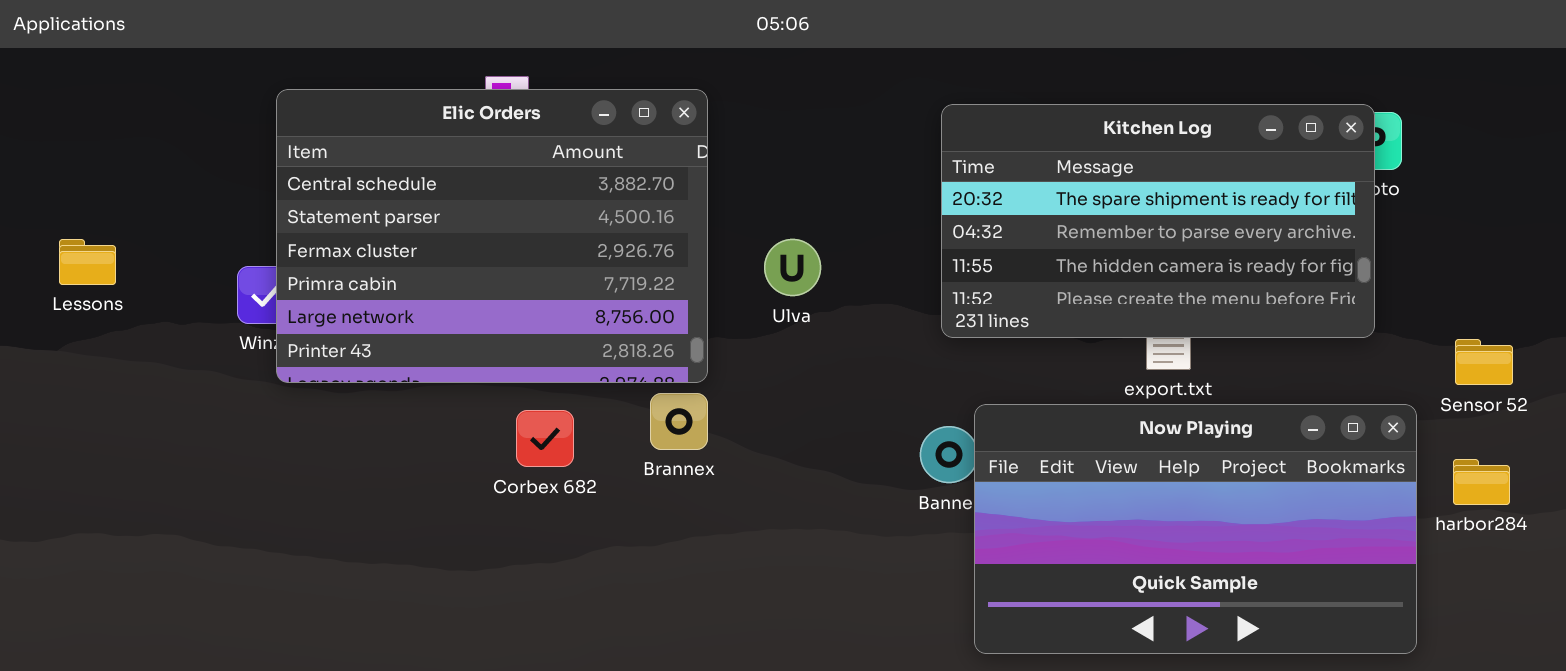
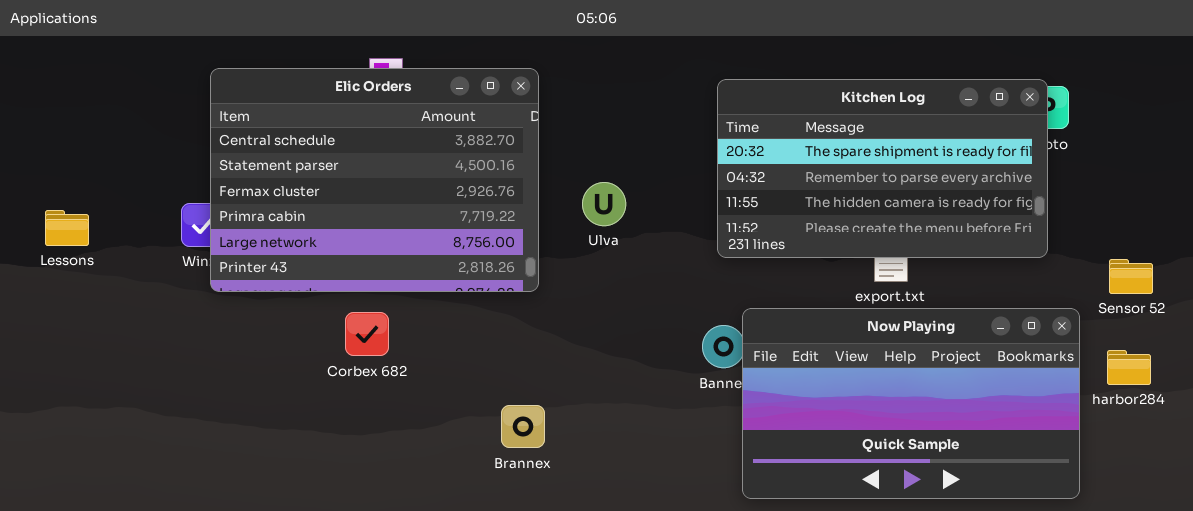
Lessons: [59,239,116,285] -> [45,210,89,246], moved
Brannex: [650,393,708,450] -> [501,405,545,448], moved
Corbex 682: [516,410,574,467] -> [345,312,389,356], moved

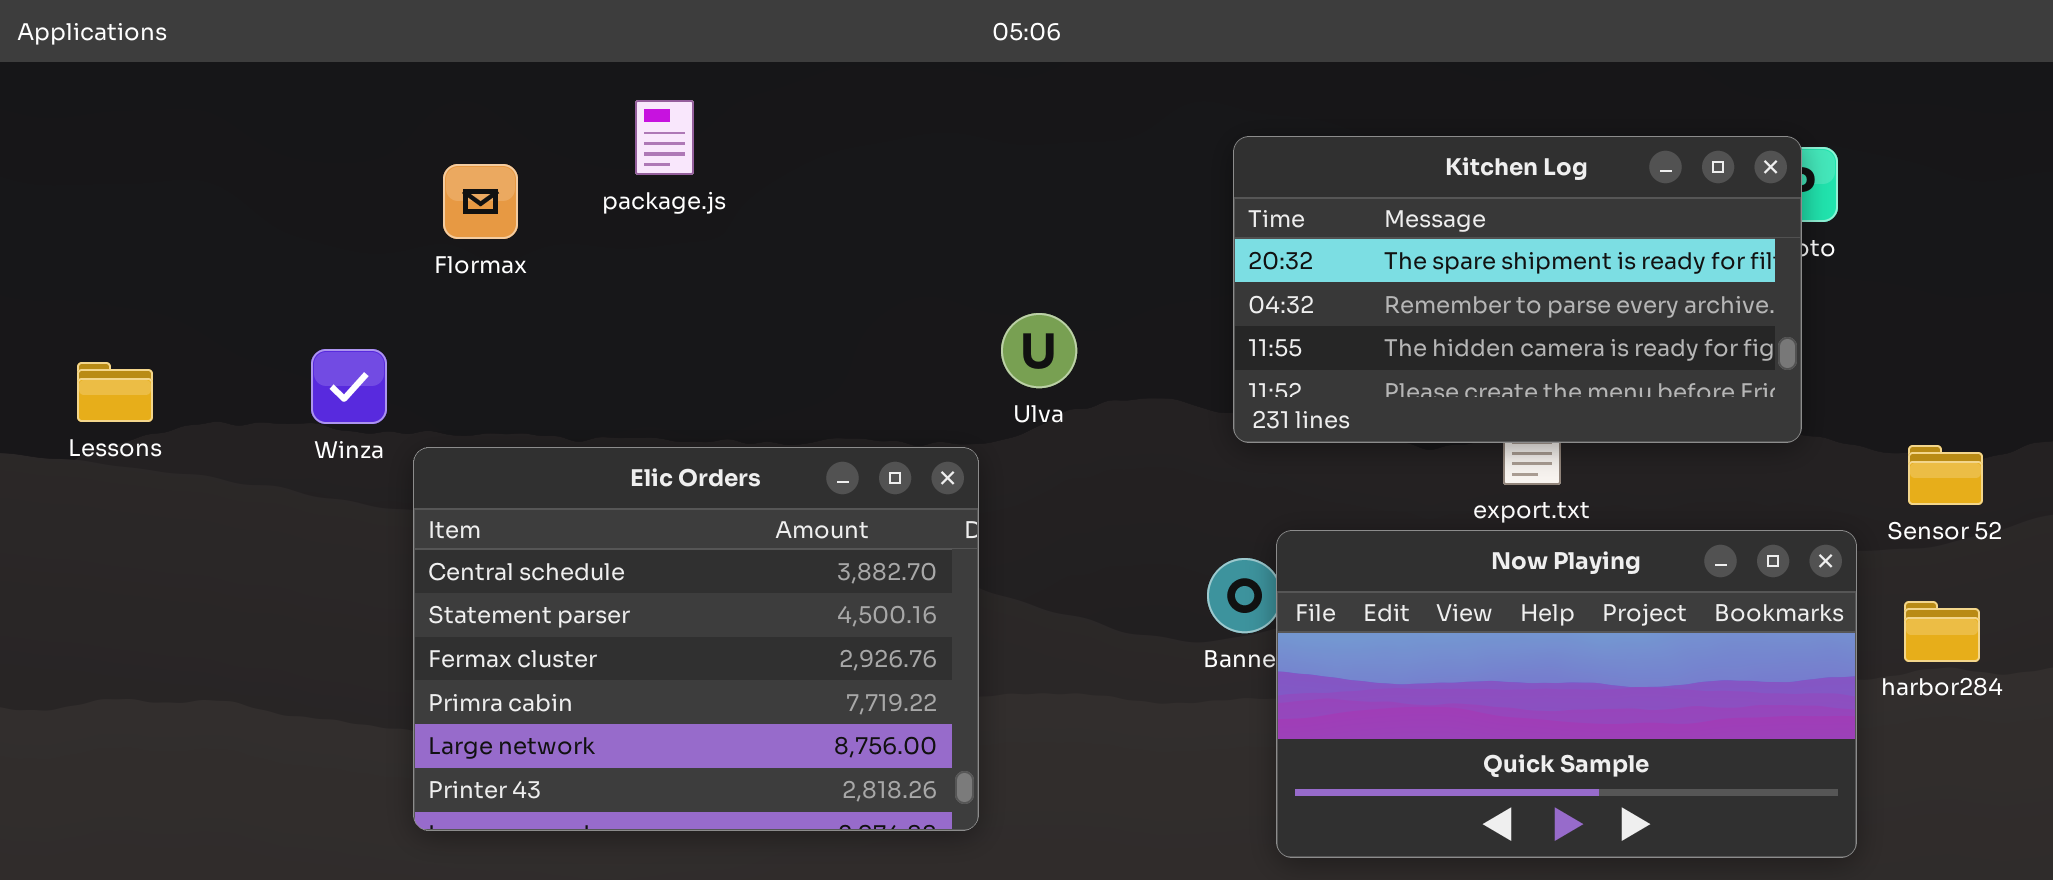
Elic Orders: [210,68,539,292] -> [413,447,979,831], moved

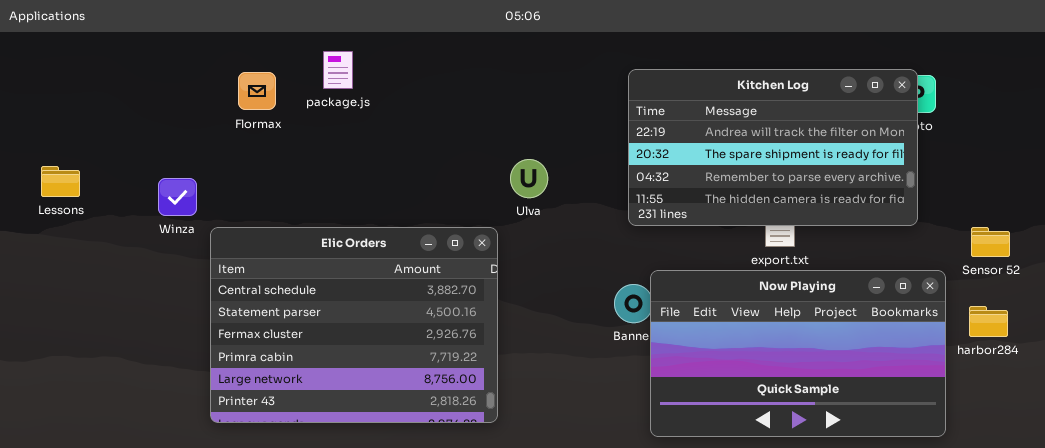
Kitchen Log: [1233,136,1802,443] -> [628,69,918,226], scrolled up 1 row
Flormax: [443,164,518,239] -> [238,72,276,110], moved
Lessons: [77,362,153,422] -> [41,166,80,197], moved

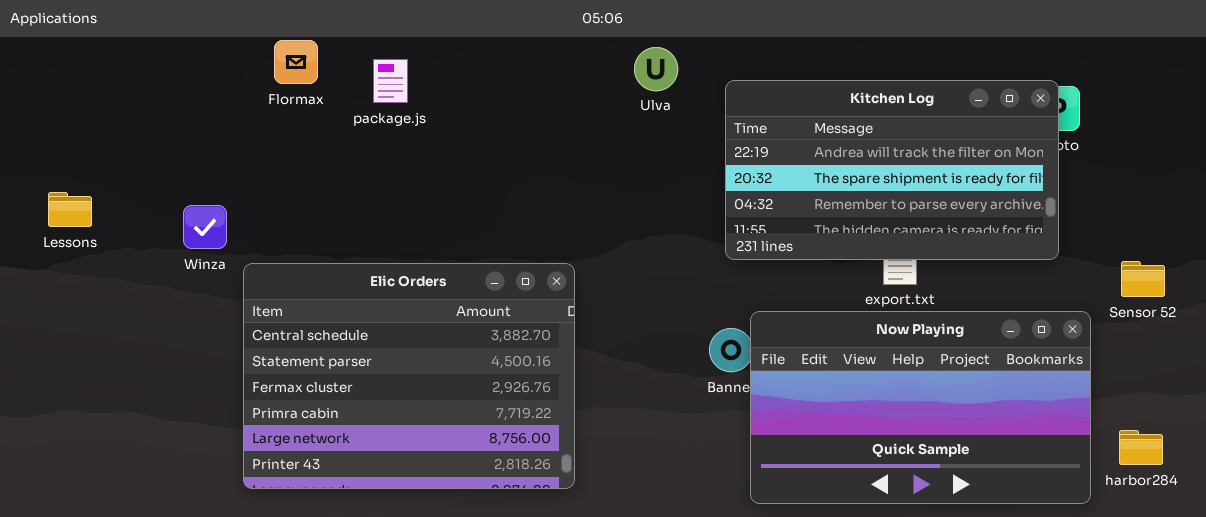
Flormax: [238,72,276,110] -> [274,40,318,84], moved
Ulva: [510,159,548,198] -> [634,47,678,91], moved
harbor284: [969,306,1008,337] -> [1119,430,1163,465], moved

